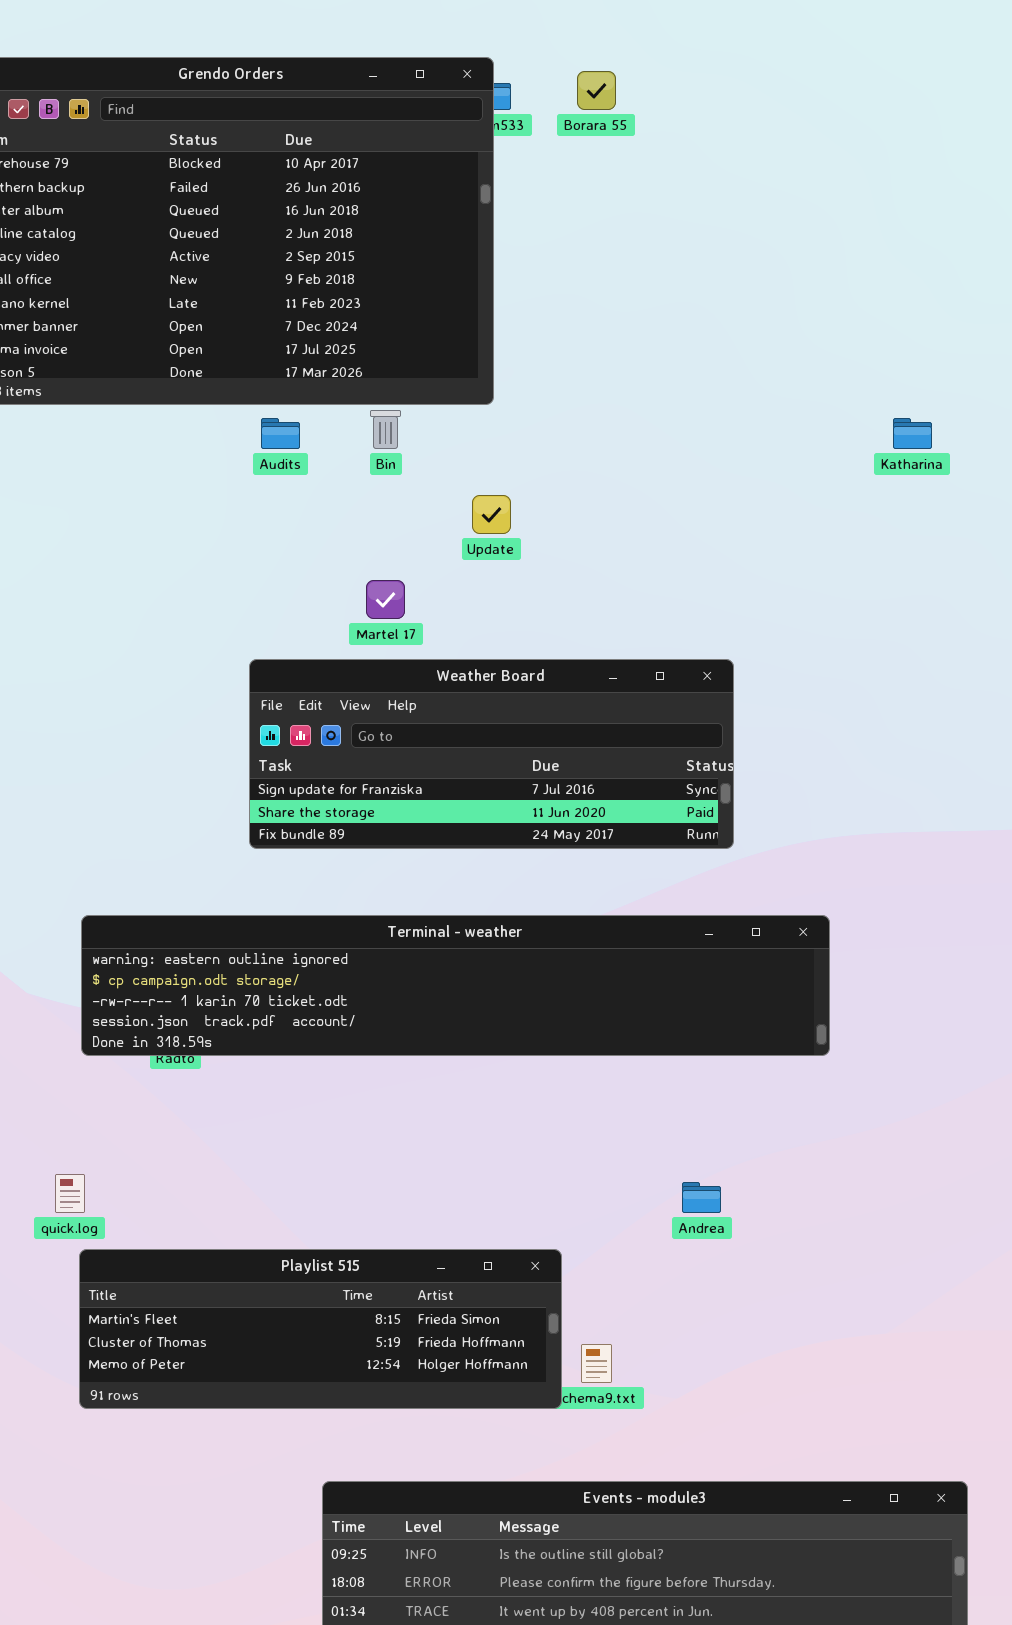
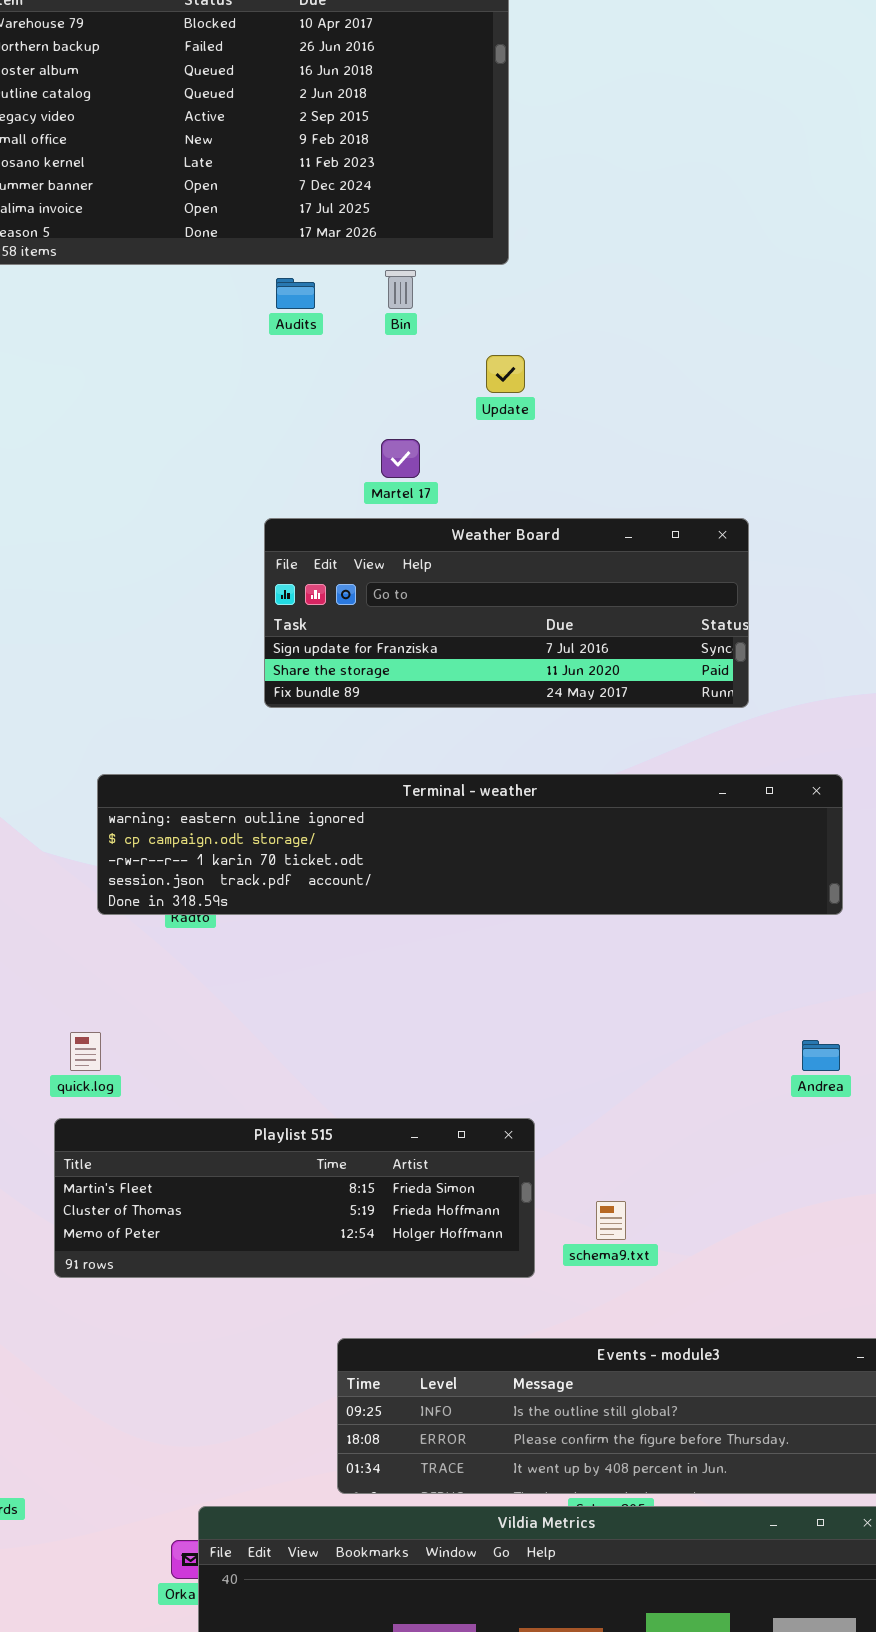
Andrea: [682,1182,721,1213] -> [802,1040,840,1071], moved
Playlist 515: [79,1249,562,1409] -> [54,1118,535,1278], moved

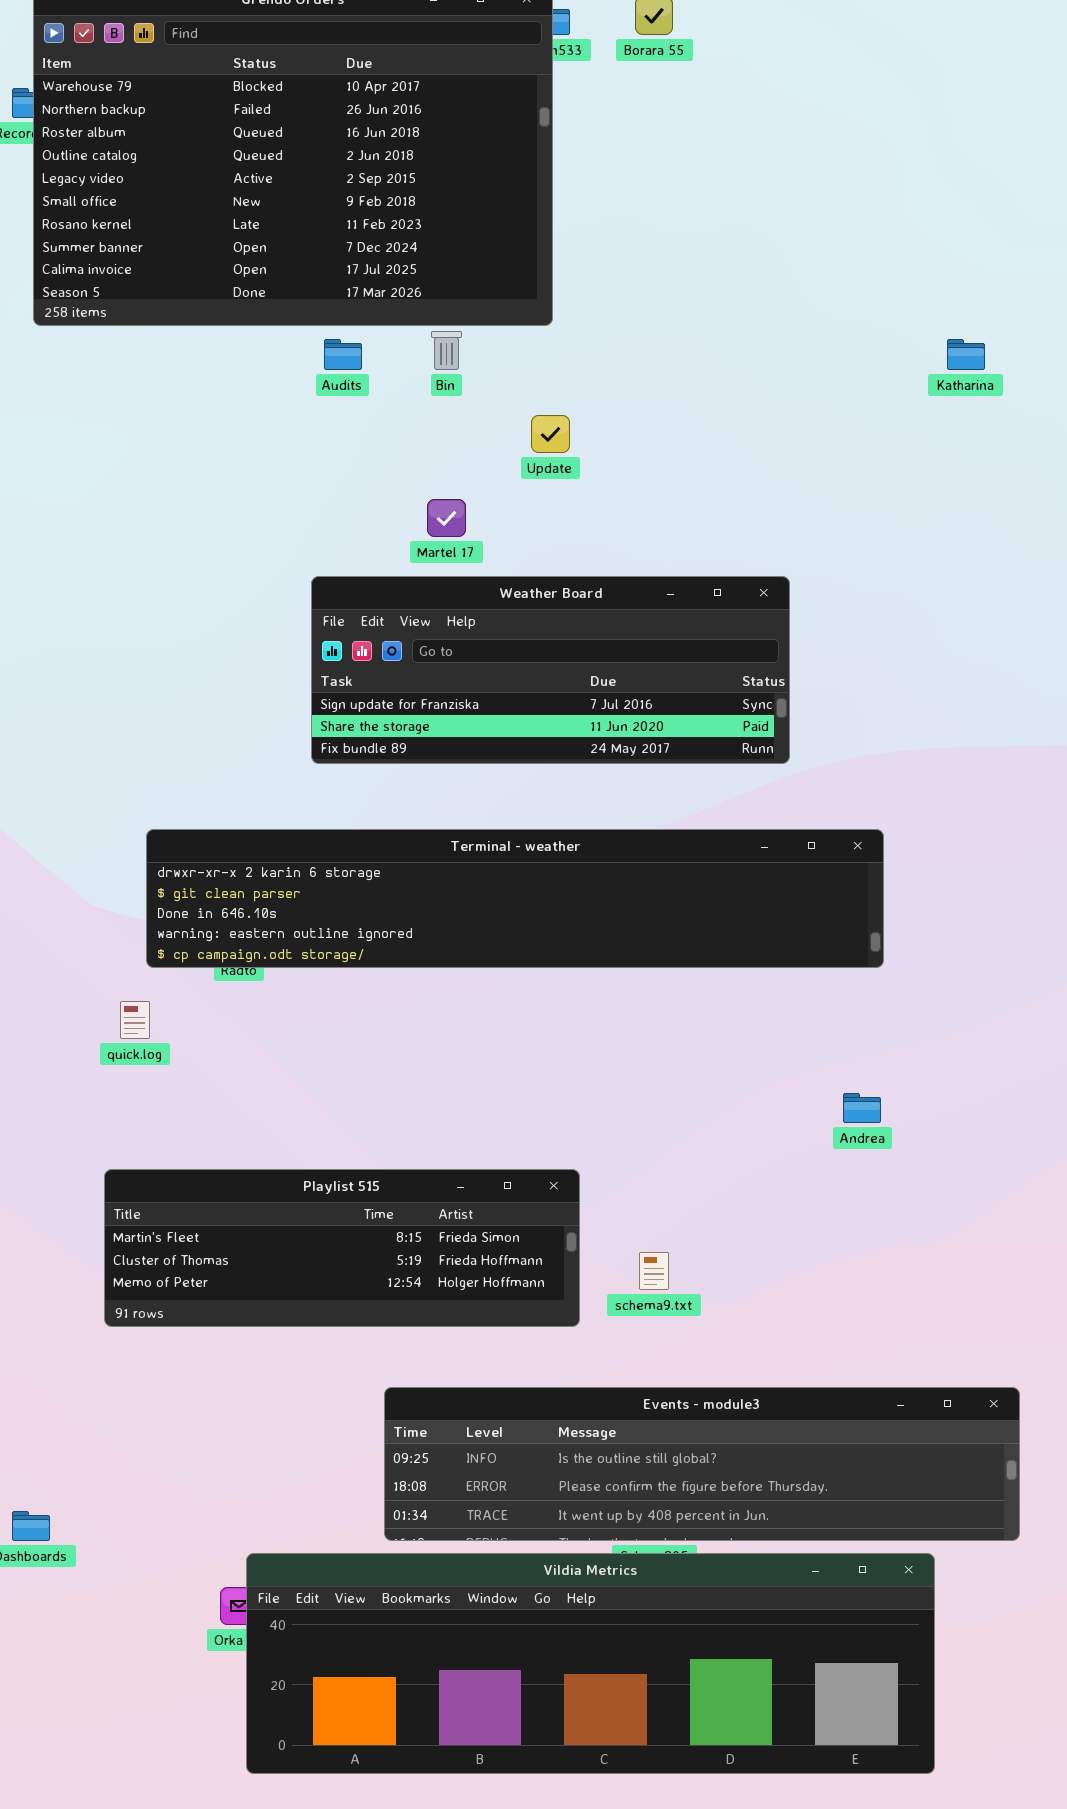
Terminal - weather: [97,774,843,915] -> [146,829,884,968], scrolled up 3 rows
quick.log: [70,1032,101,1071] -> [120,1001,150,1039], moved

